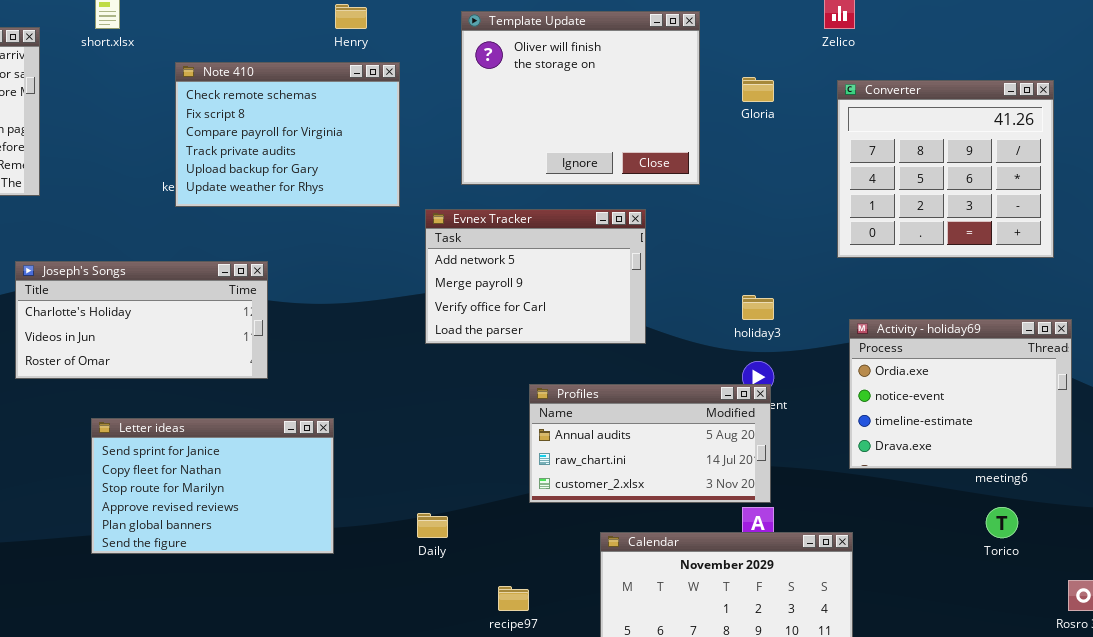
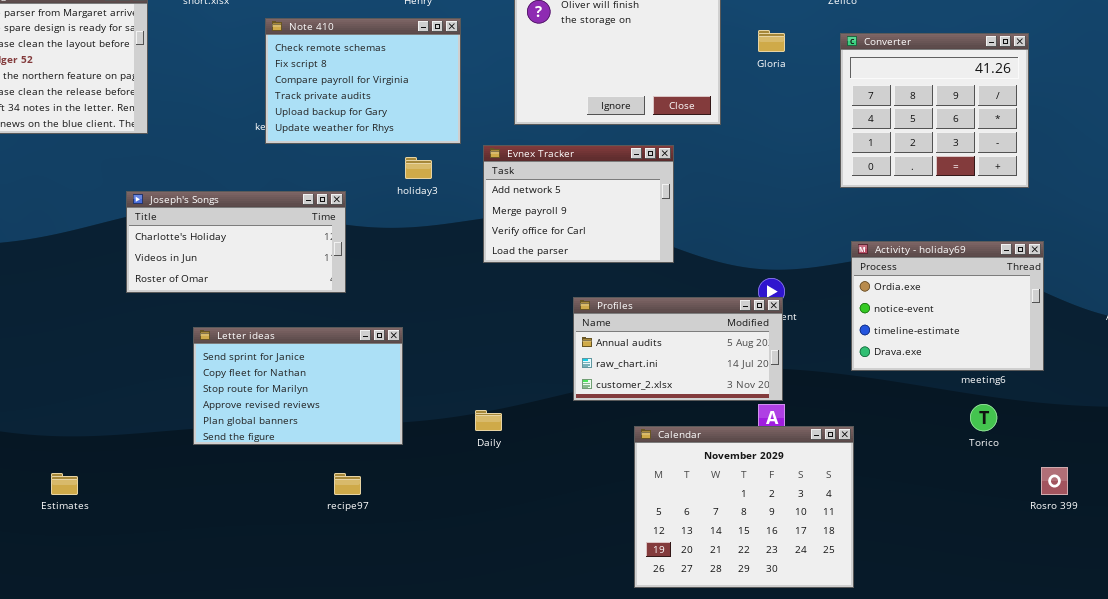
holiday3: [742,295,774,320] -> [405,157,432,179], moved
recipe97: [498,586,529,611] -> [334,473,361,495], moved

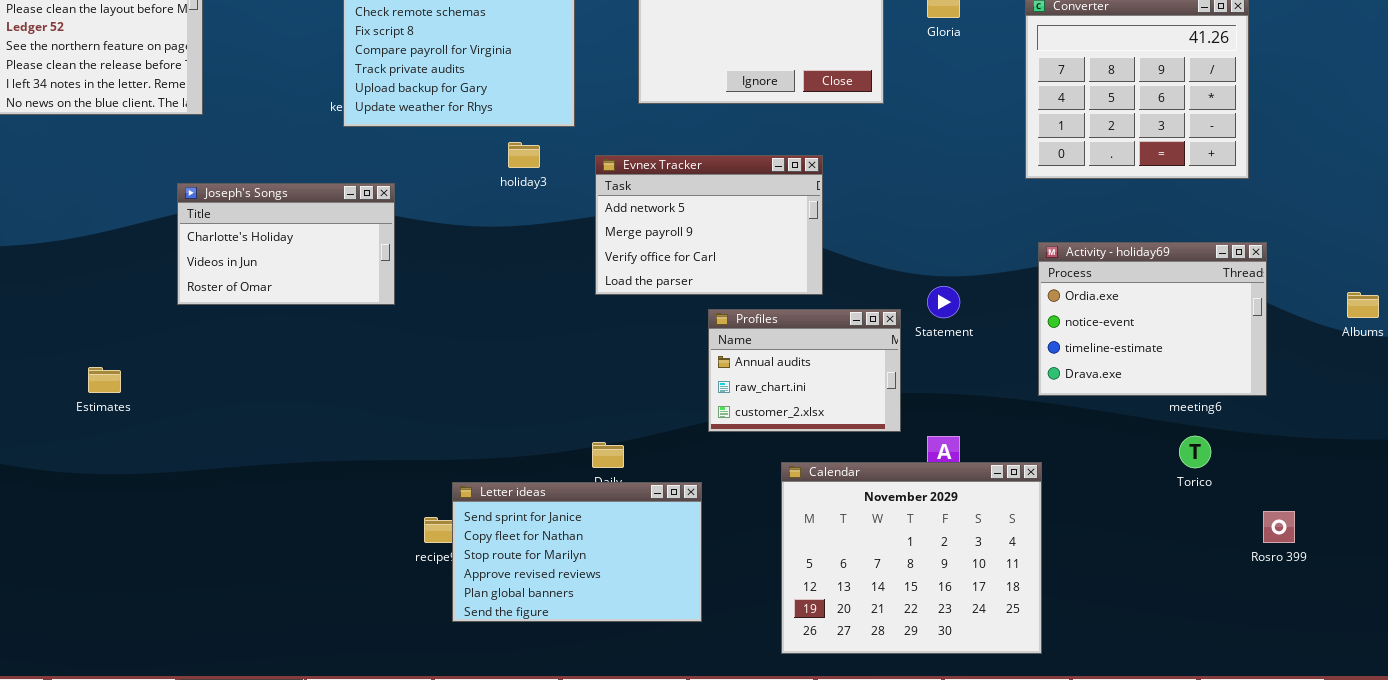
Evnex Tracker: [483,145,674,263] -> [595,155,823,295], moved
Joseph's Songs: [126,191,346,293] -> [177,183,395,305], resized
Profiles: [573,297,783,401] -> [708,309,901,432], resized
Letter ideas: [193,327,403,445] -> [452,482,702,622], moved
Estimates: [51,473,78,495] -> [88,367,121,393], moved

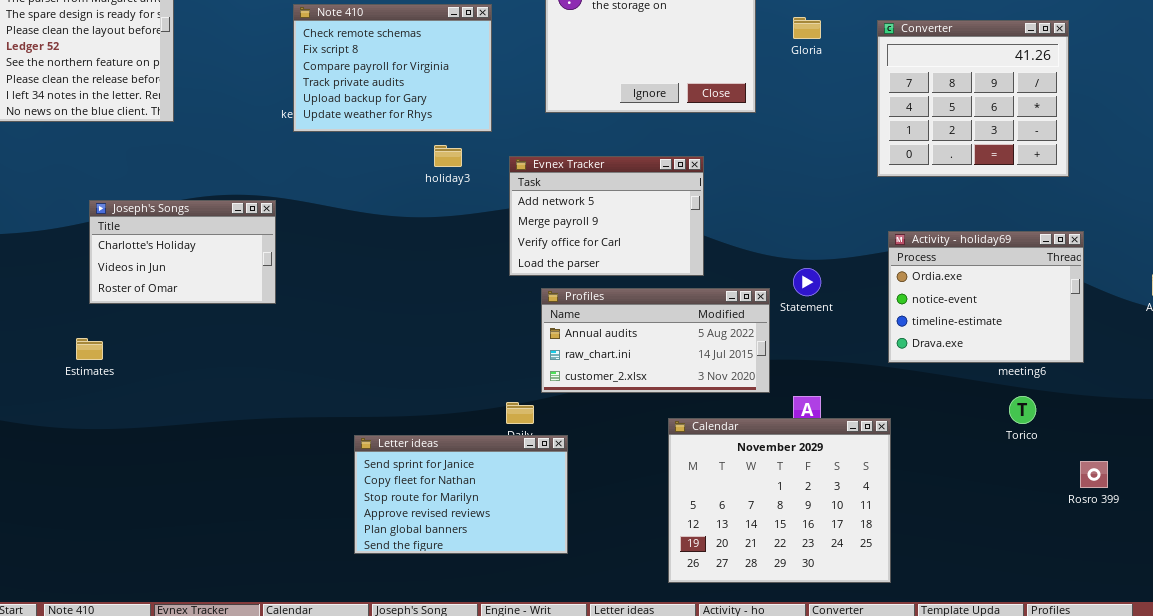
Joseph's Songs: [177,183,395,305] -> [89,200,276,304], moved
Profiles: [708,309,901,432] -> [541,288,770,393], resized
Letter ideas: [452,482,702,622] -> [354,435,568,554], moved

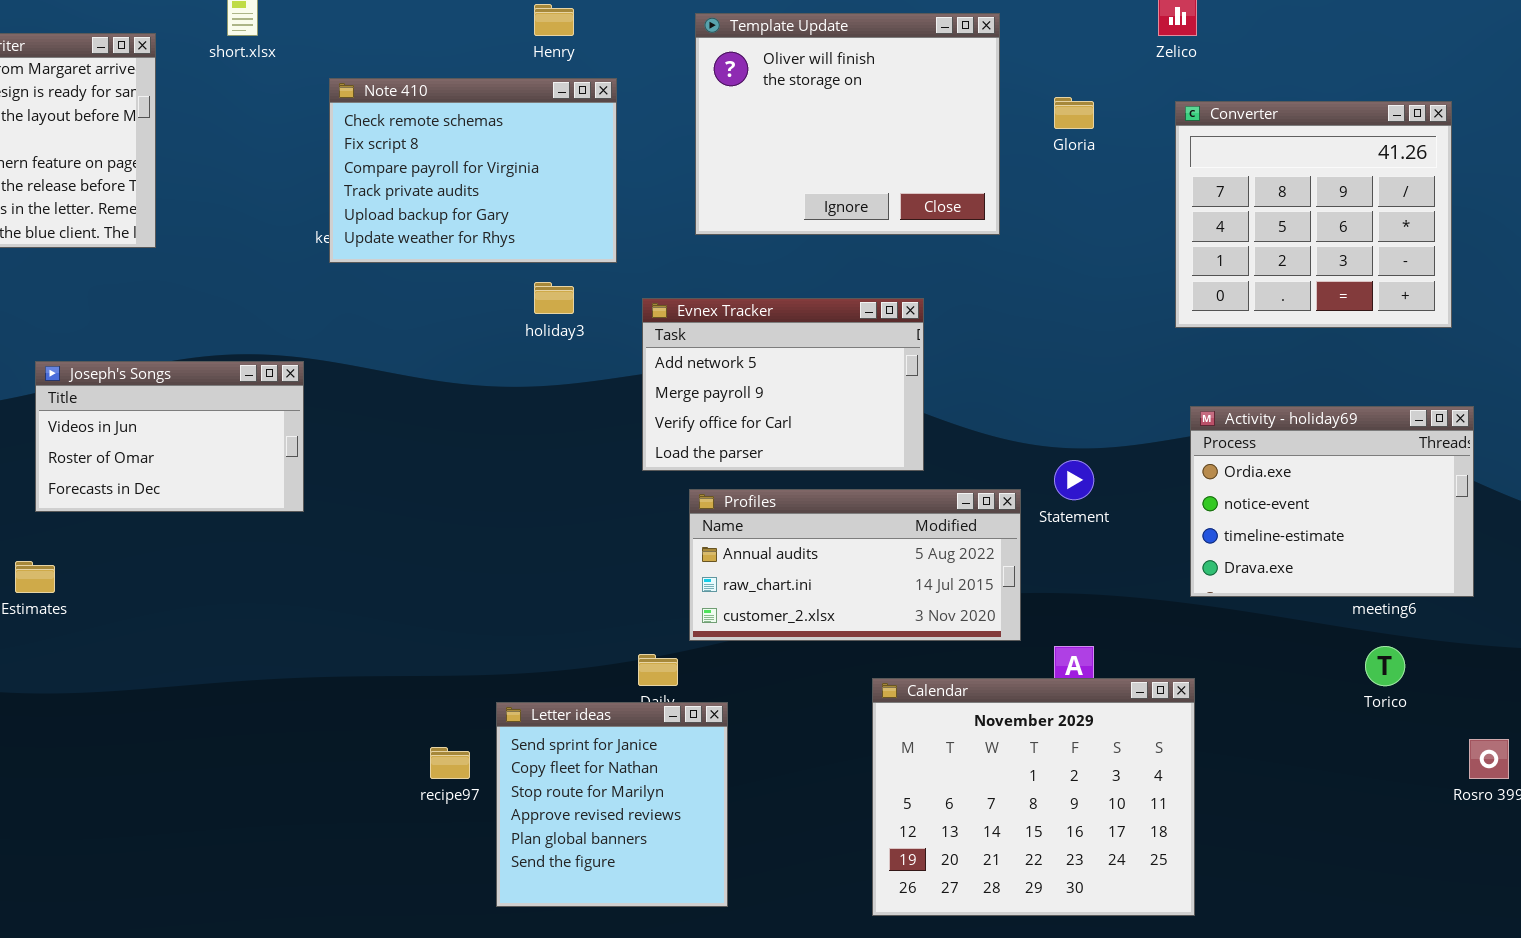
Joseph's Songs: [89,200,276,304] -> [35,361,304,512], scrolled down 1 row
Letter ideas: [354,435,568,554] -> [496,702,728,907], resized

